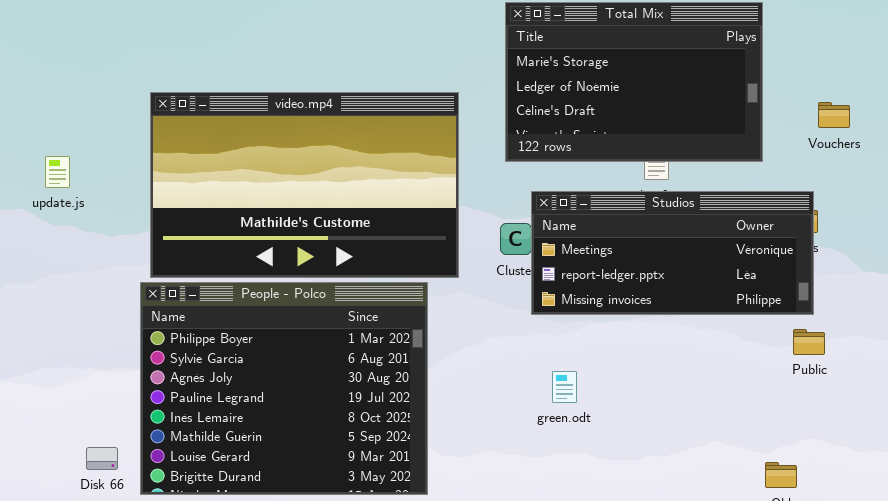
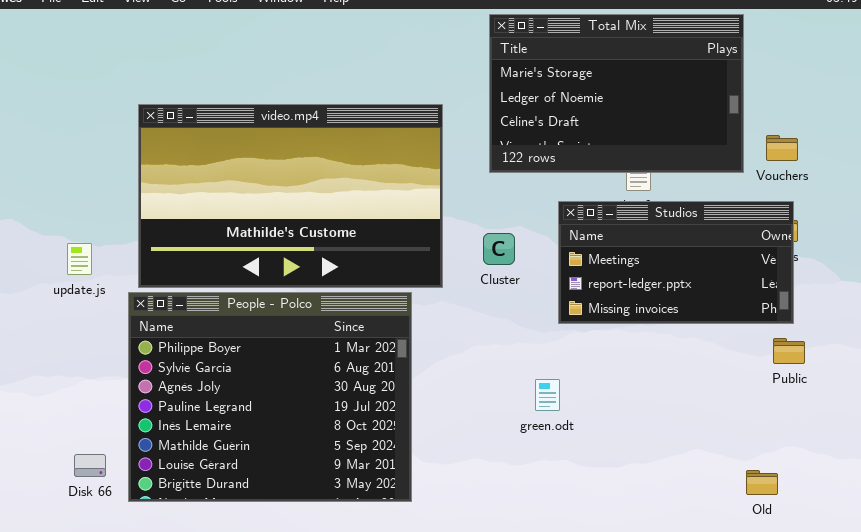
Vouchers: [818,102,850,128] -> [766,135,798,161], moved
update.js: [45,156,70,188] -> [67,243,92,275], moved
Studios: [531,191,814,315] -> [558,201,794,324], resized

